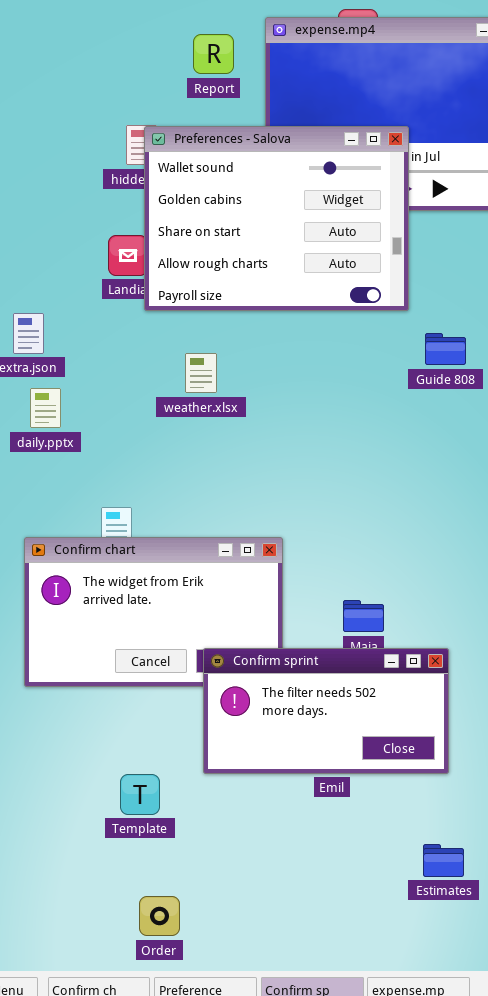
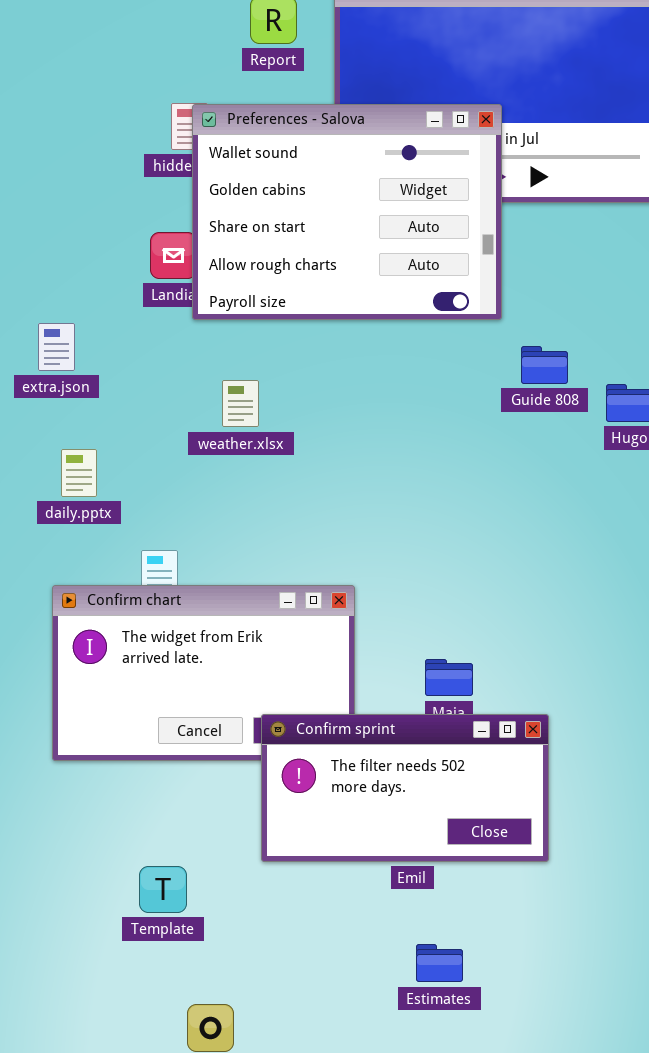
weather.xlsx: [185,353,217,393] -> [222,380,259,427], moved
daily.pptx: [30,388,61,428] -> [61,449,97,497], moved
Template: [120,774,160,815] -> [139,866,187,913], moved
Estimates: [423,844,464,877] -> [416,944,463,982], moved

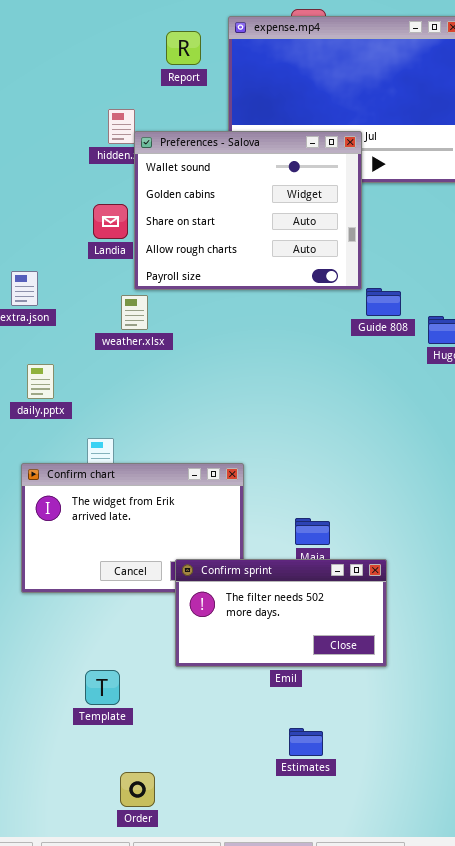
Preferences - Salova: [192,104,502,320] -> [134,131,362,290], moved
weather.xlsx: [222,380,259,427] -> [121,295,148,330], moved

